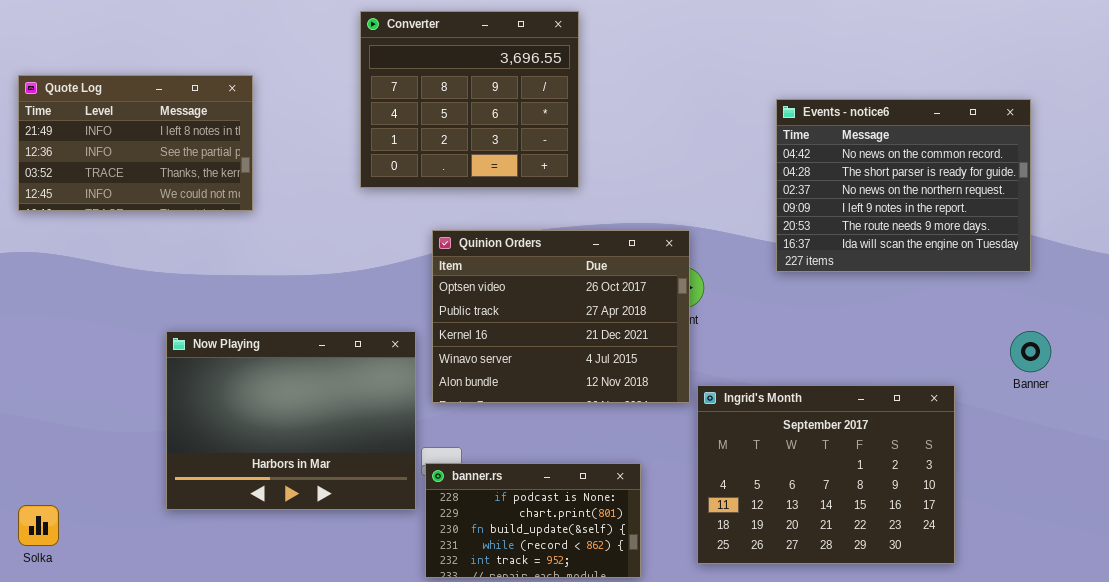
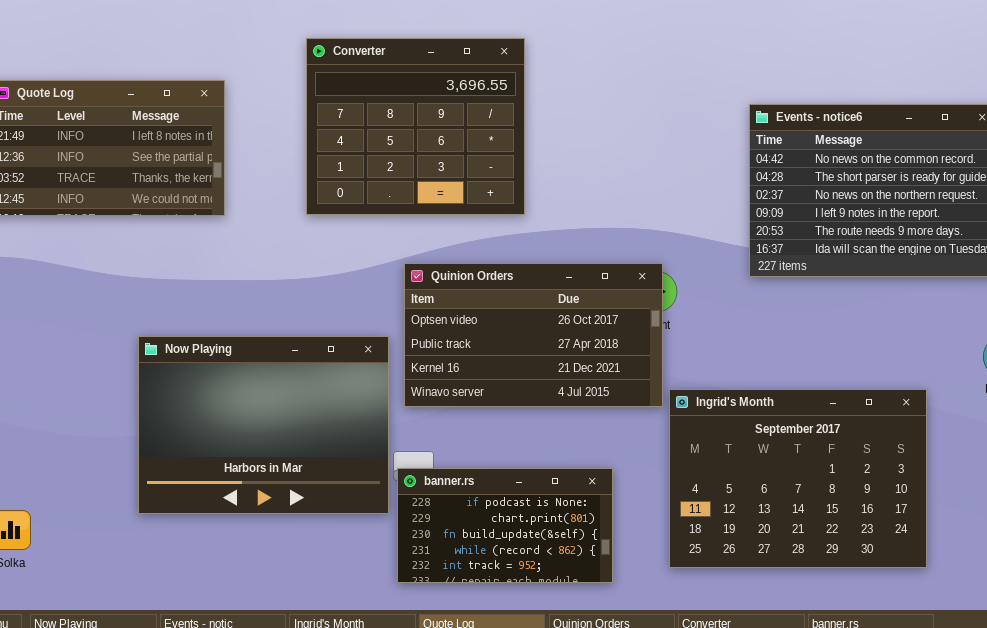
Converter: [360,11,579,188] -> [306,38,525,215], moved
Quinion Orders: [432,230,690,403] -> [404,263,663,407], resized

